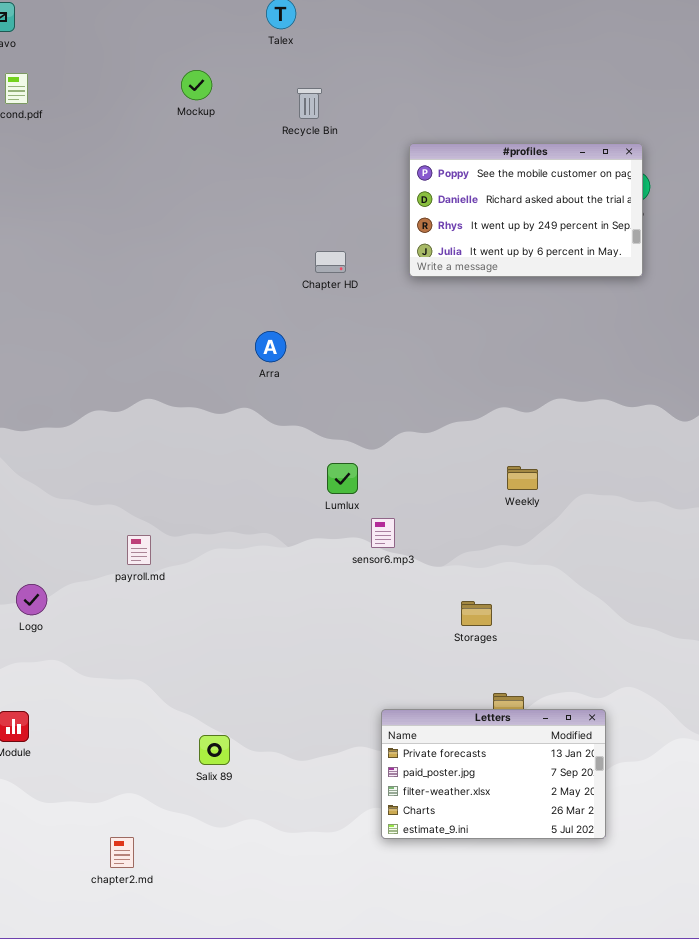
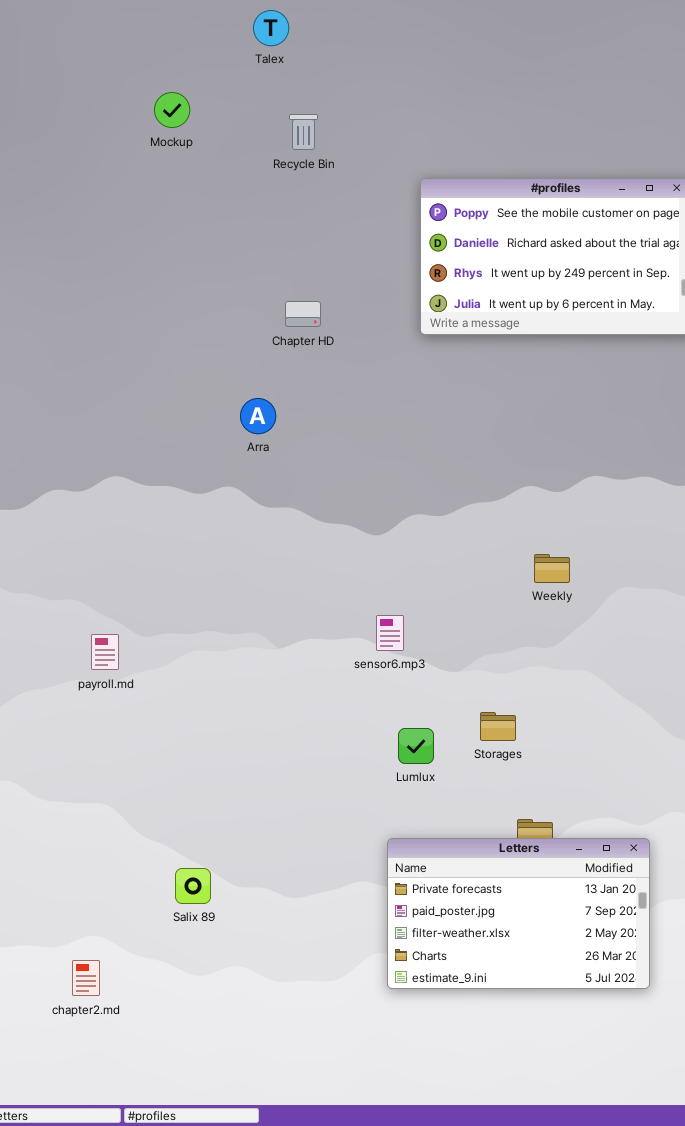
Chapter HD: [315,251,346,273] -> [285,301,321,327], moved
Lumlux: [327,463,358,494] -> [398,728,434,764], moved
chapter2.md: [110,837,134,868] -> [72,960,100,996], moved

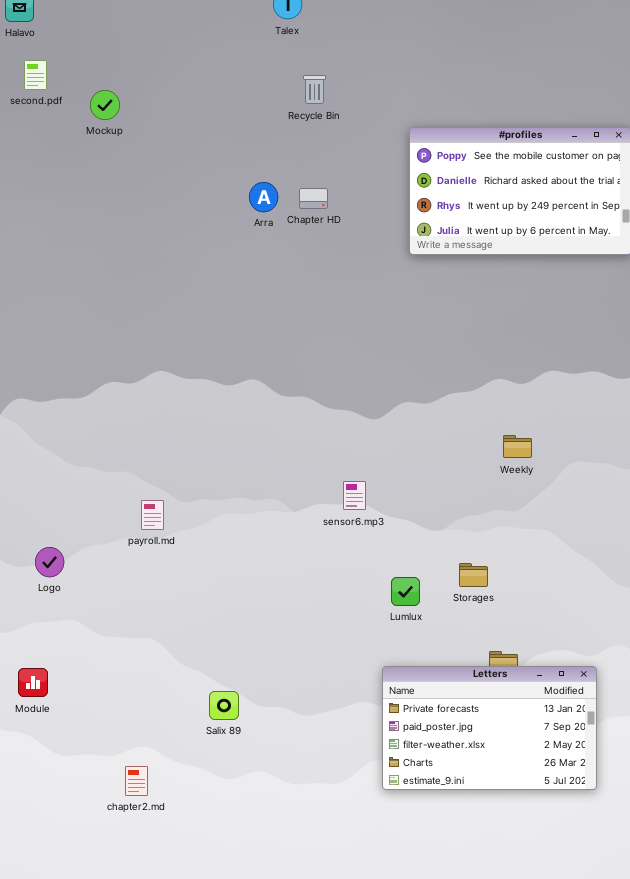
Mockup: [154,92,190,128] -> [90,90,120,120], moved
Chapter HD: [285,301,321,327] -> [299,188,328,209], moved
Arra: [240,398,276,434] -> [249,182,278,212], moved
sensor6.mp3: [376,615,404,651] -> [343,481,366,510], moved

